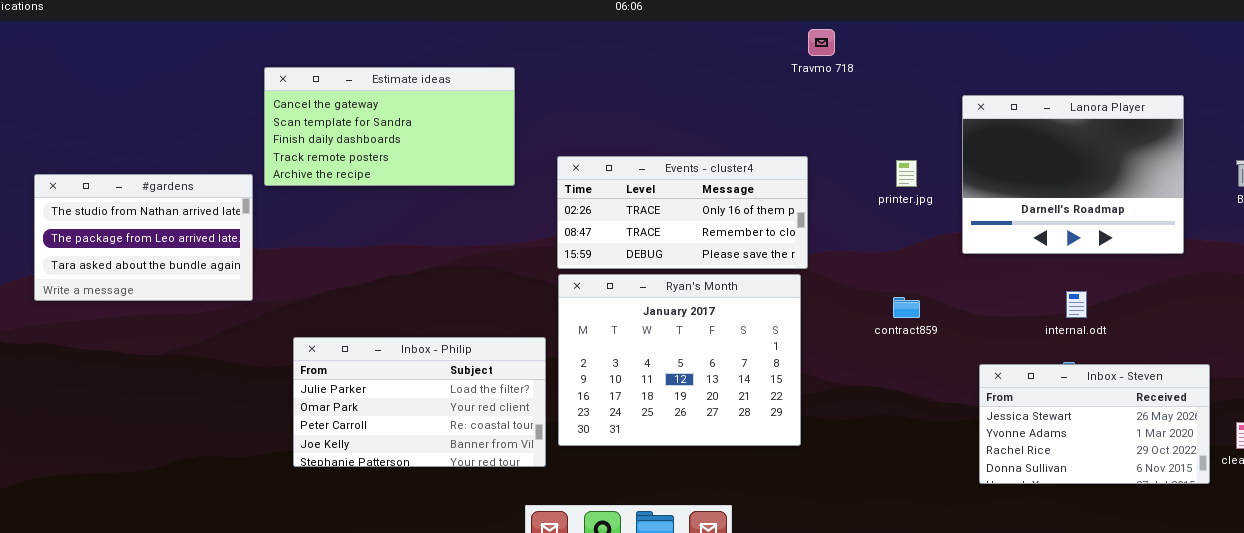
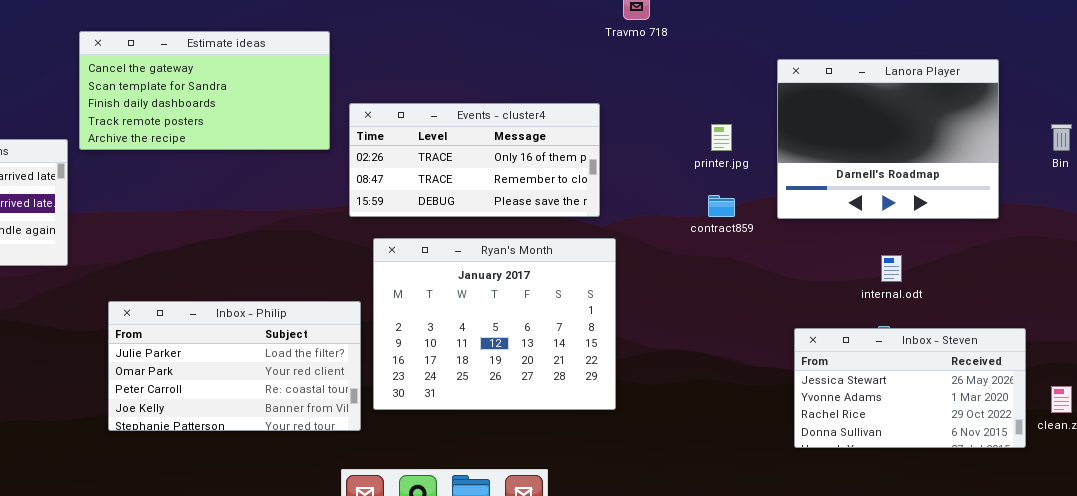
Events - cluster4: [557,156,808,269] -> [349,103,600,217], moved
contract859: [893,297,920,318] -> [708,195,735,217], moved

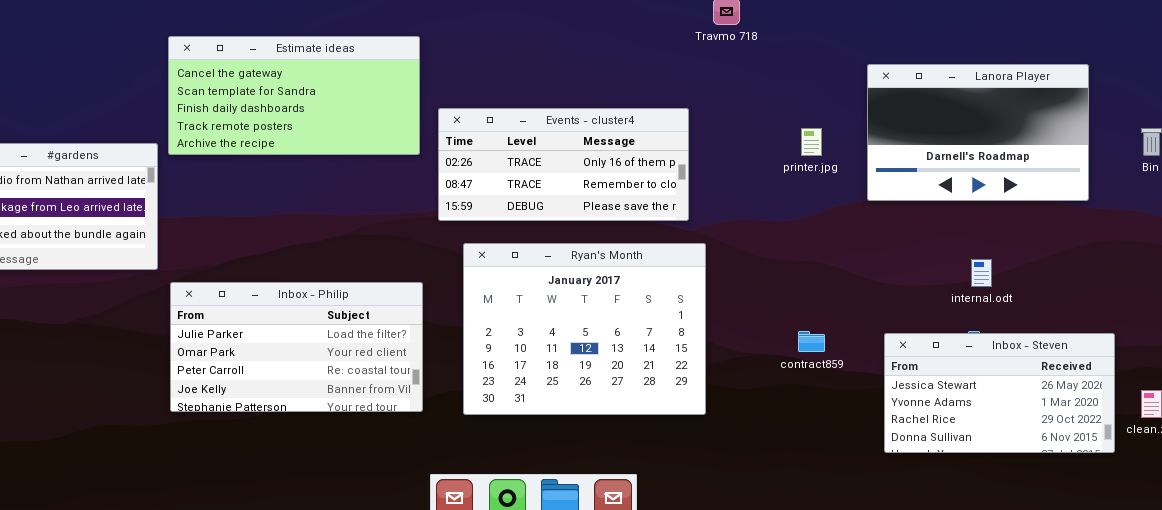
Lanora Player: [777,59,999,219] -> [867,64,1089,201], resized
contract859: [708,195,735,217] -> [798,331,825,352], moved
Inbox - Philip: [108,301,361,431] -> [170,282,423,412], moved

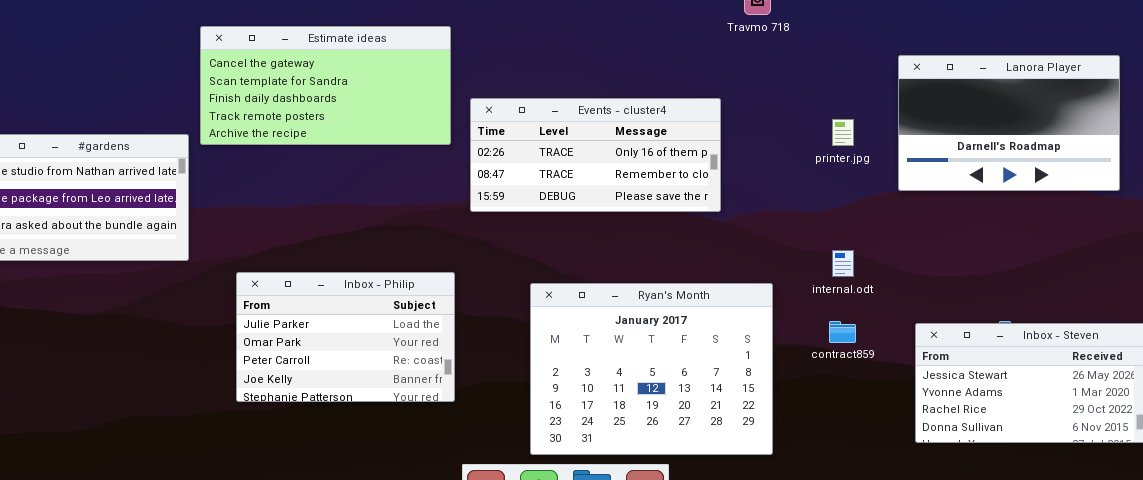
Ryan's Month: [463,243,706,415] -> [530,283,773,455], moved
internal.odt: [971,259,992,287] -> [832,250,854,277], moved
Inbox - Philip: [170,282,423,412] -> [236,272,455,402], resized

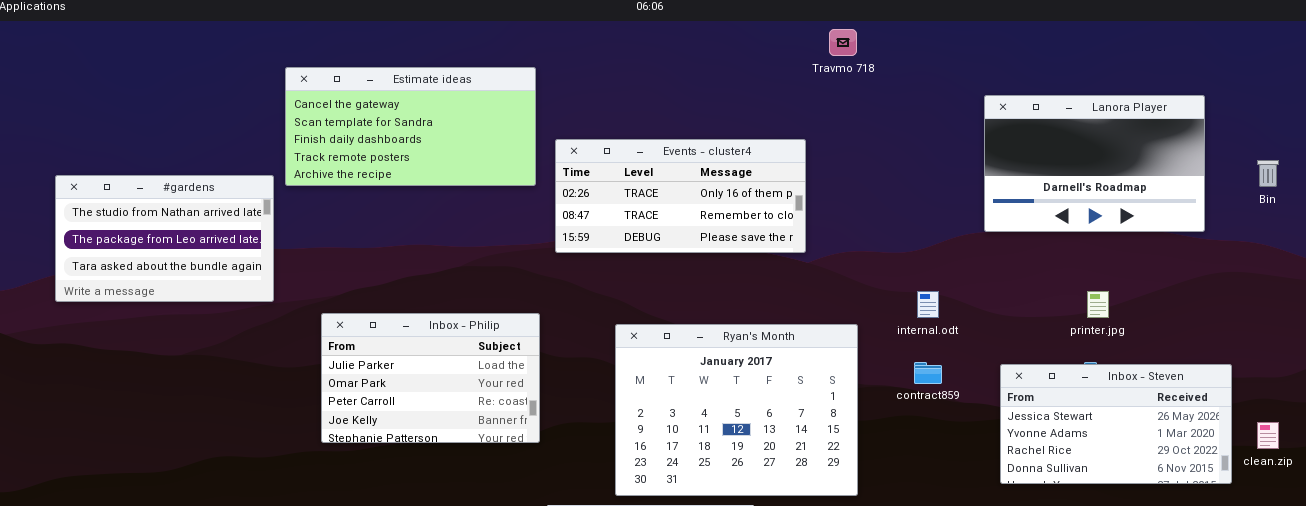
printer.jpg: [832,119,854,146] -> [1087,291,1109,318], moved

